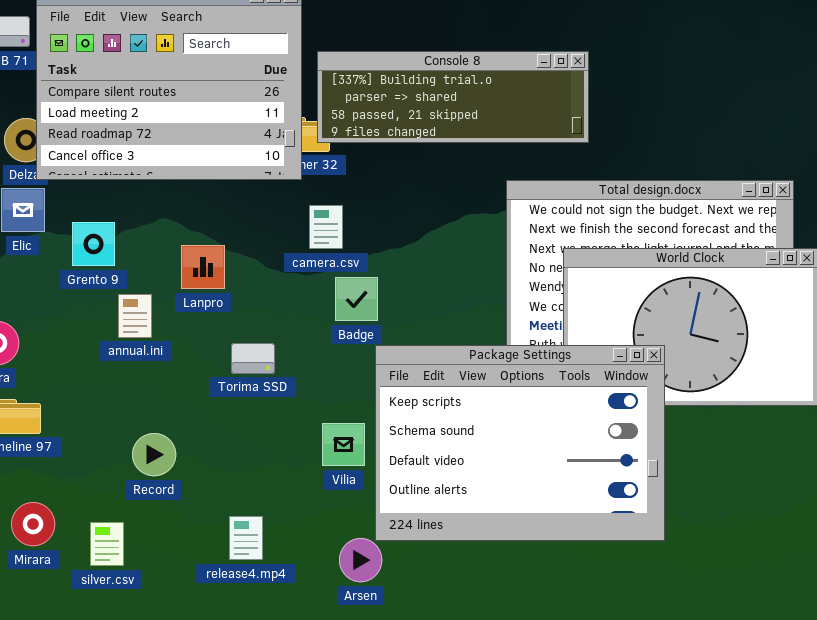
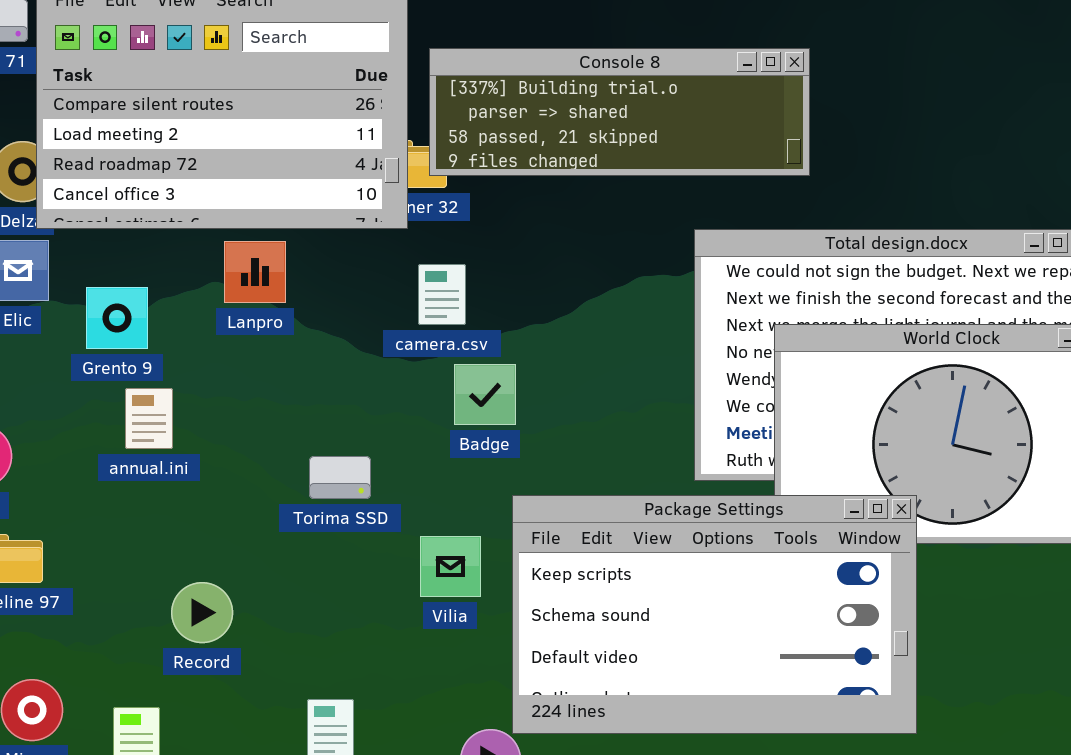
Lanpro: [181,245,225,289] -> [224,241,286,303], moved
annual.ini: [118,294,152,338] -> [125,388,173,449], moved
Package Settings: [375,345,665,541] -> [512,495,917,734], resized
Vilia: [322,423,365,466] -> [420,536,481,597], moved

